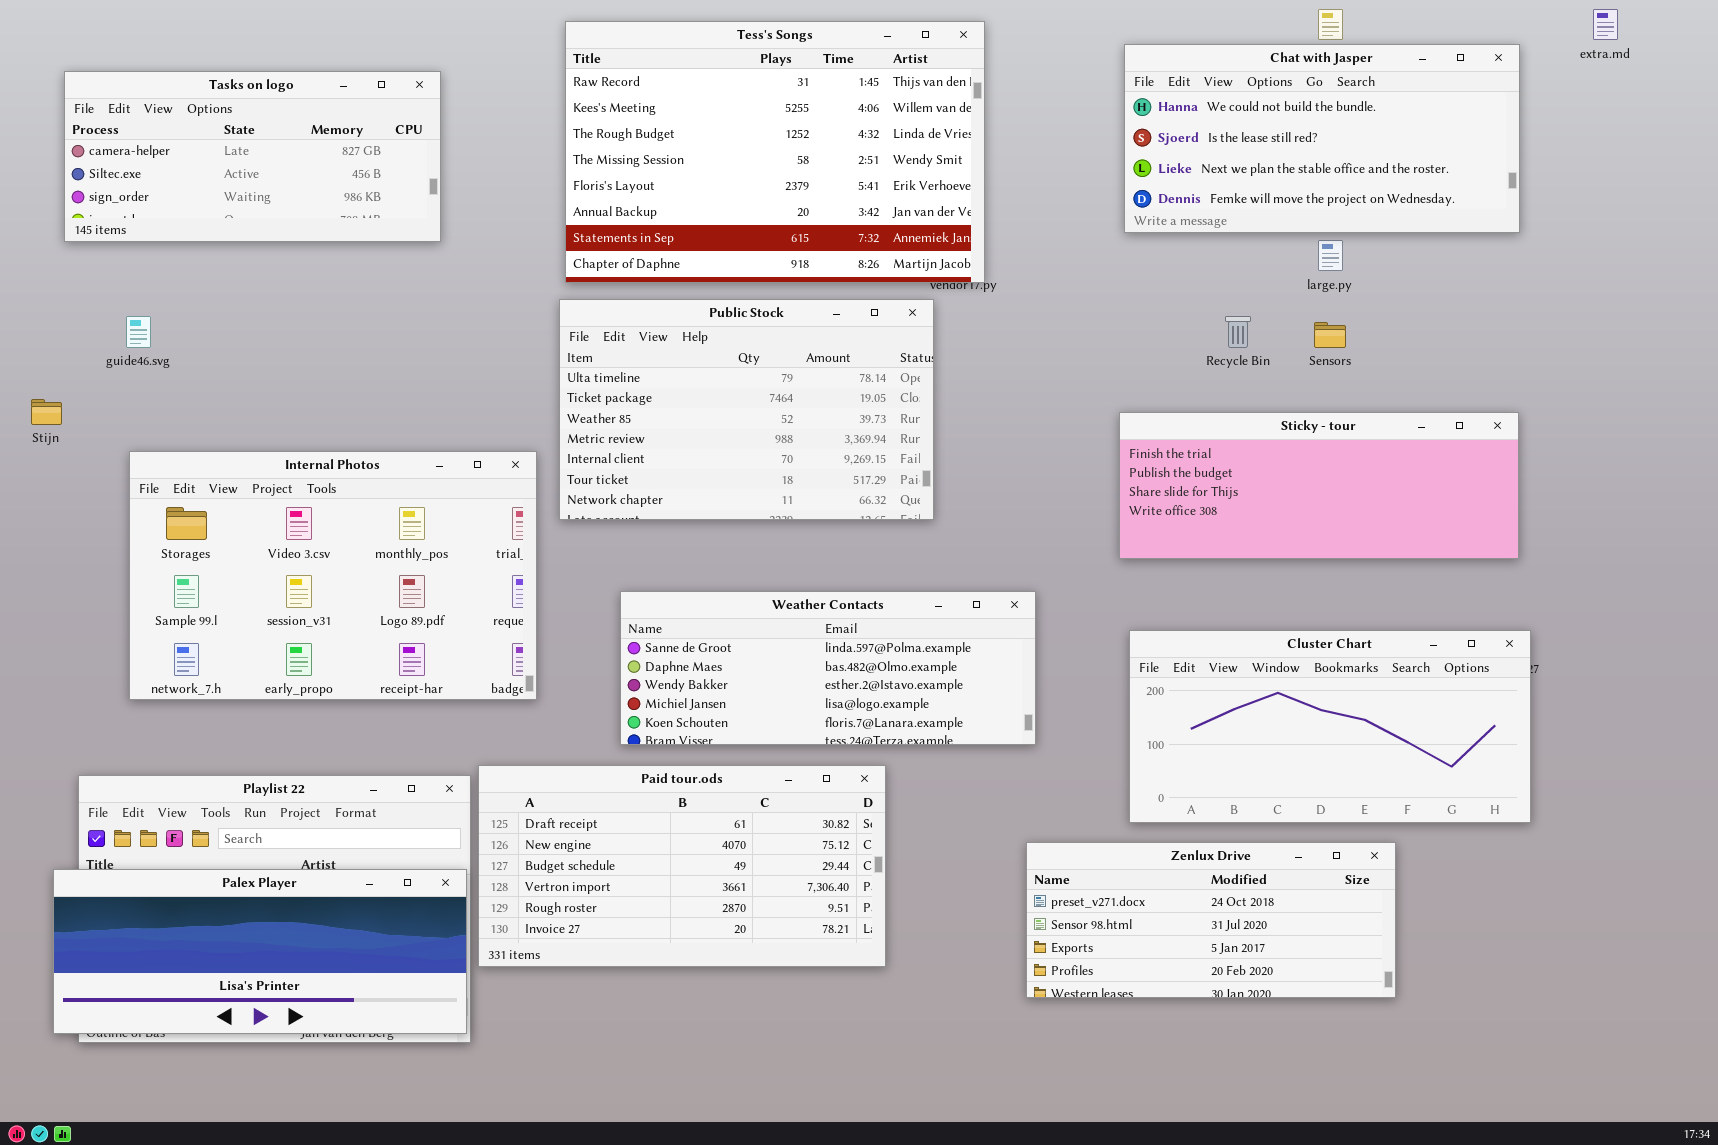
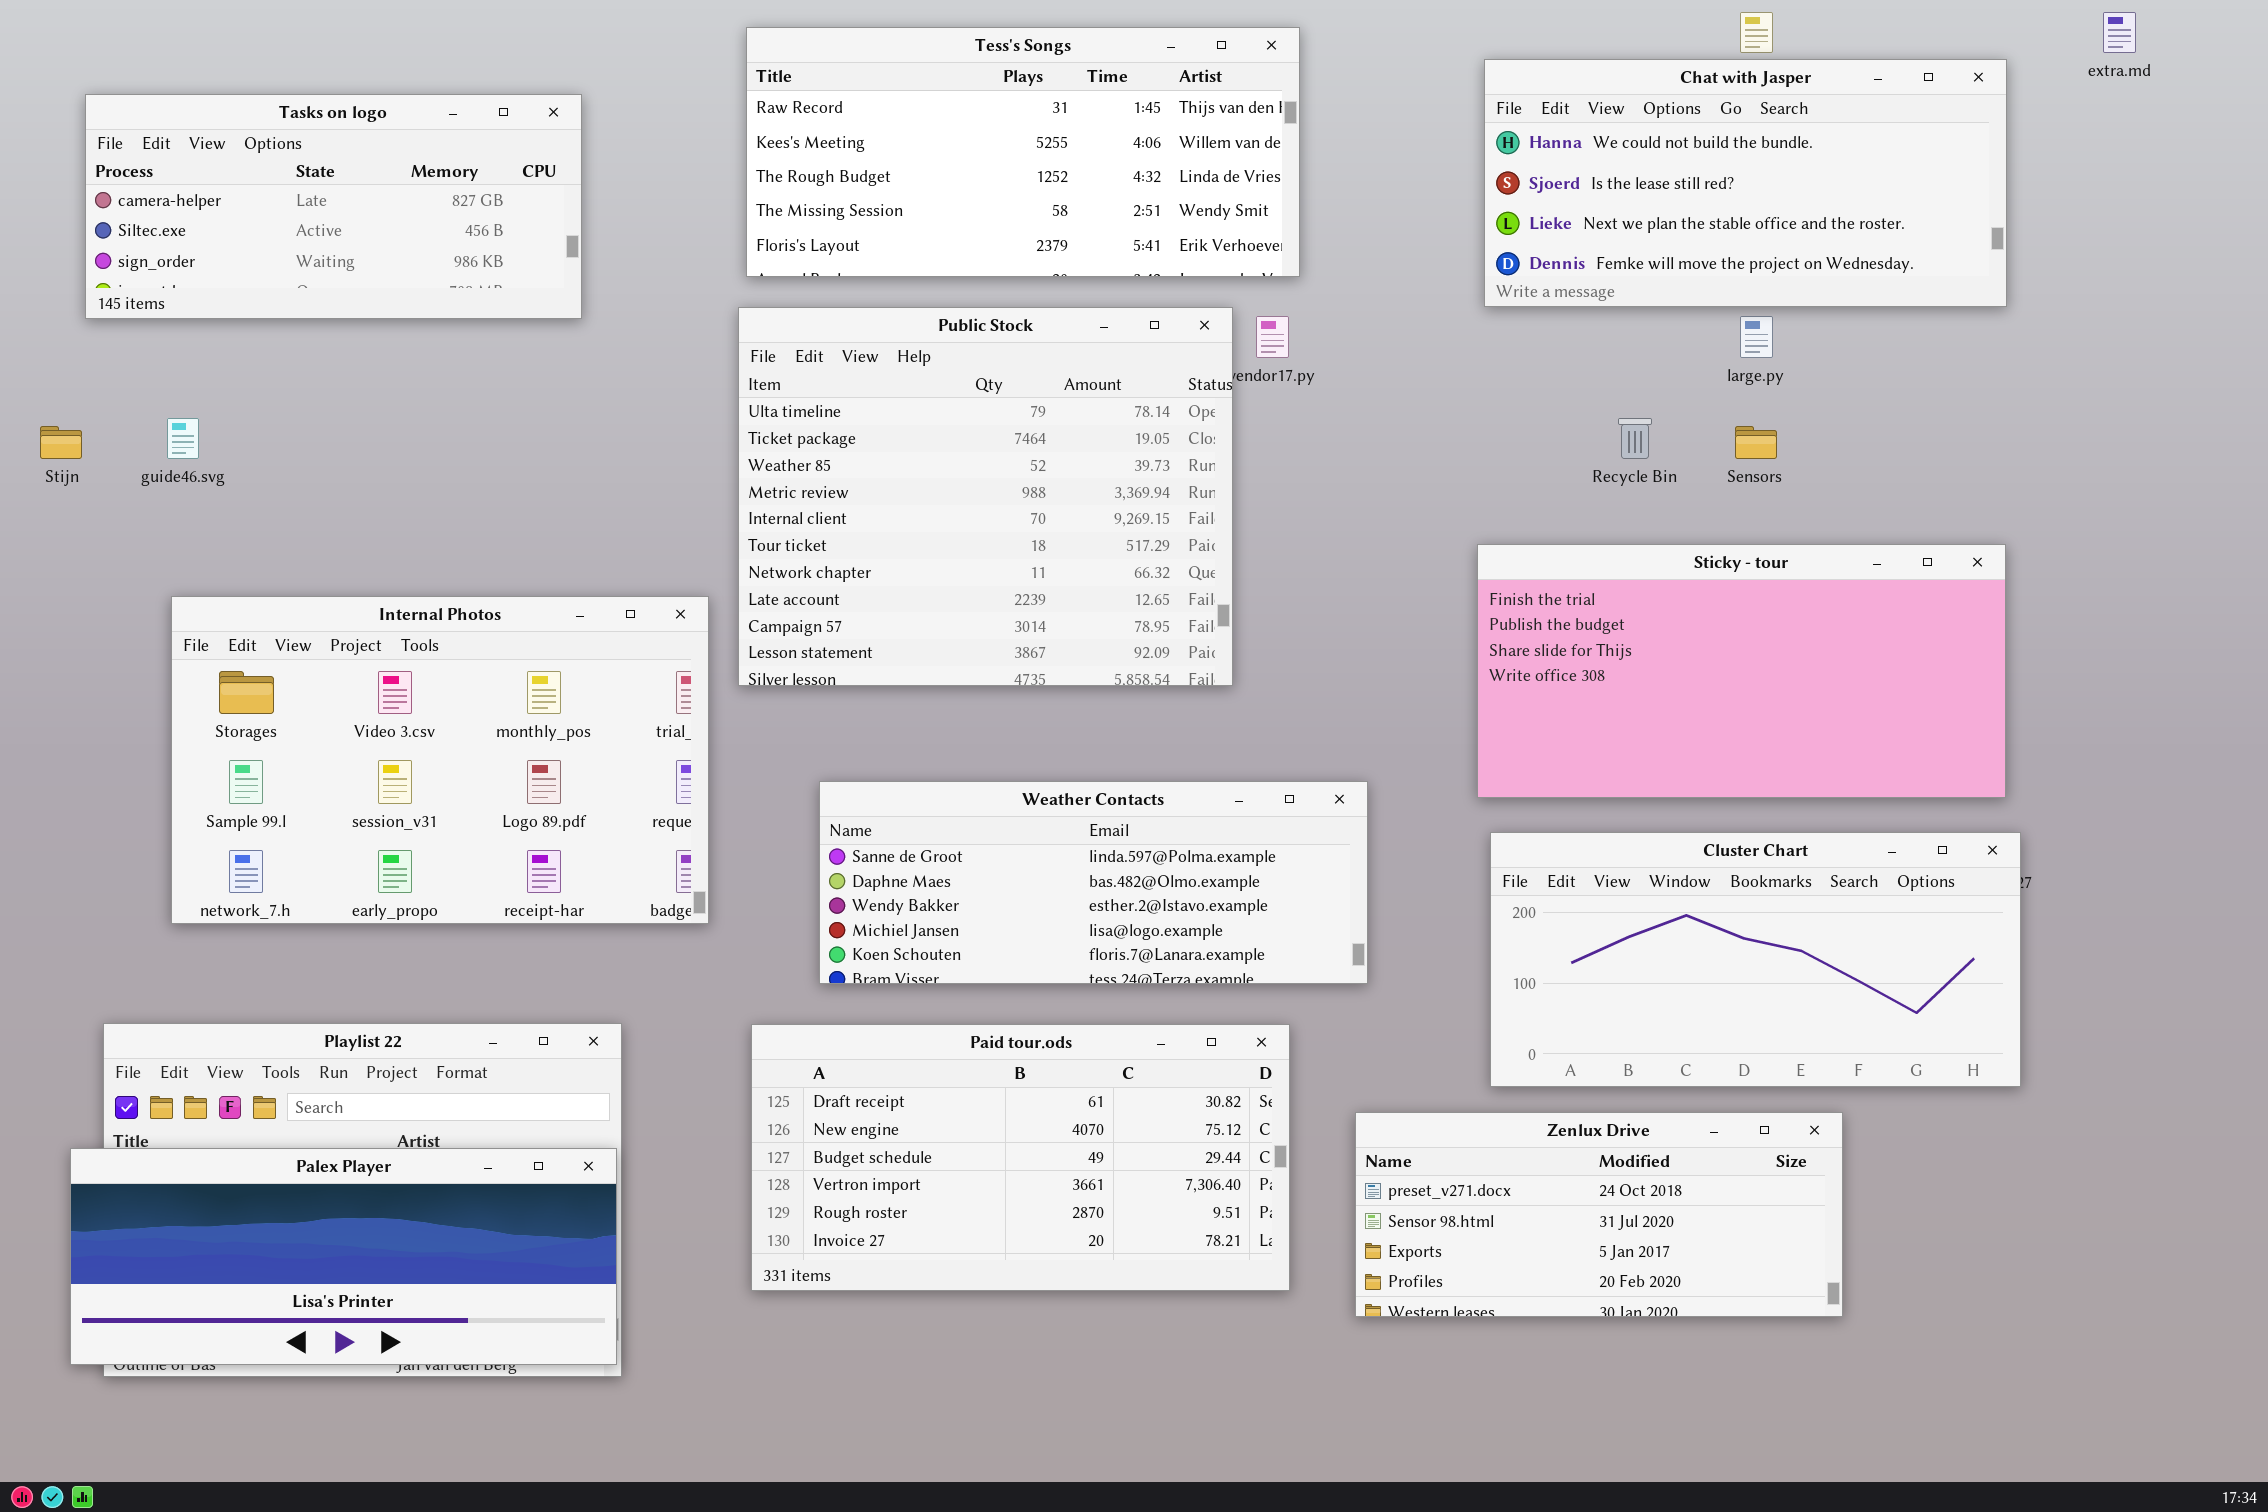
Tess's Songs: [565,21,985,283] -> [746,27,1300,277], resized
Public Stock: [559,299,934,520] -> [738,307,1233,686], resized
Stijn: [31,399,62,425] -> [40,426,82,459], moved
Sticky - tour: [1119,412,1519,559] -> [1477,544,2006,798], resized
Paid tour.ods: [478,765,886,967] -> [751,1024,1290,1291], moved

